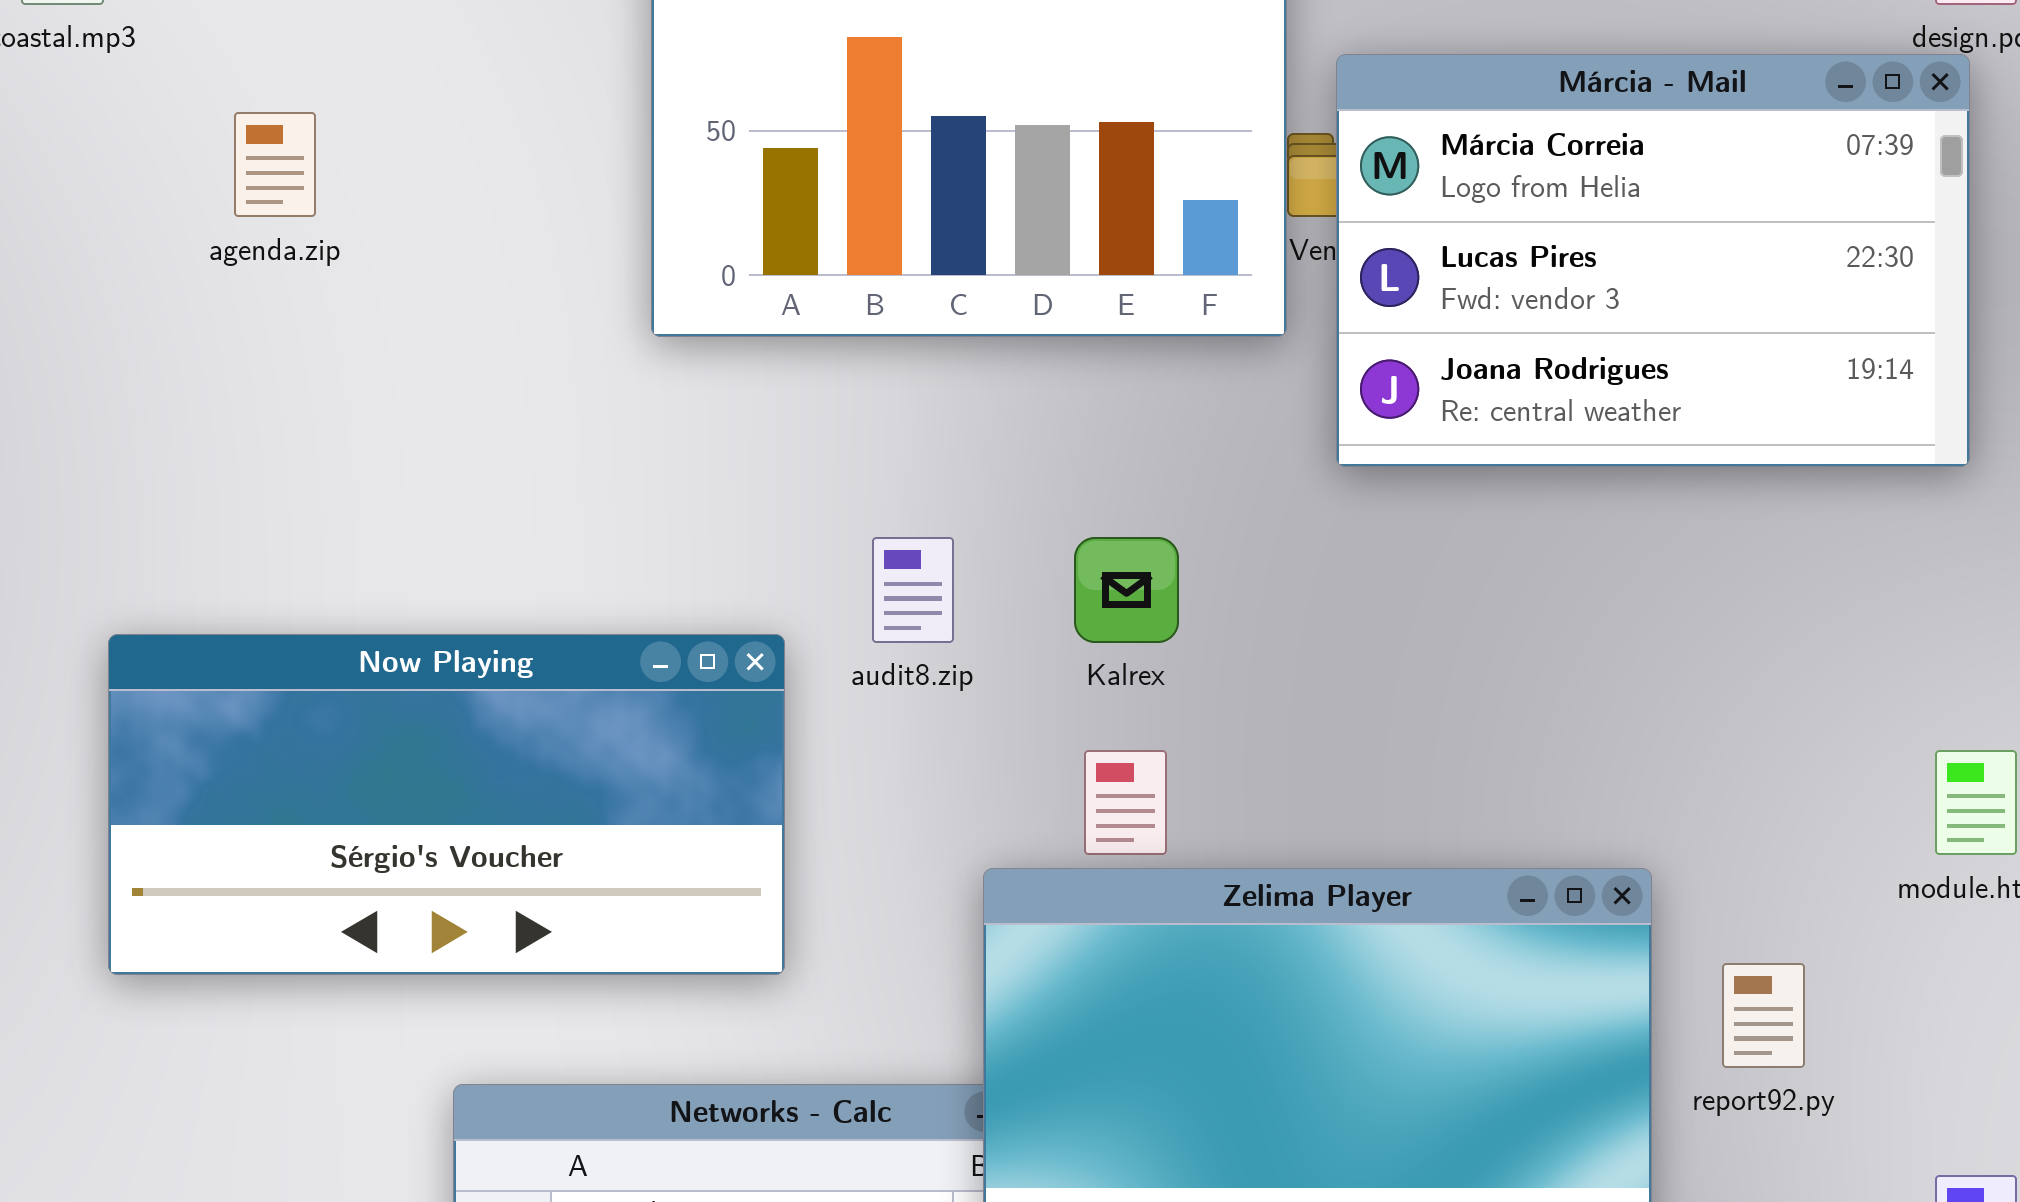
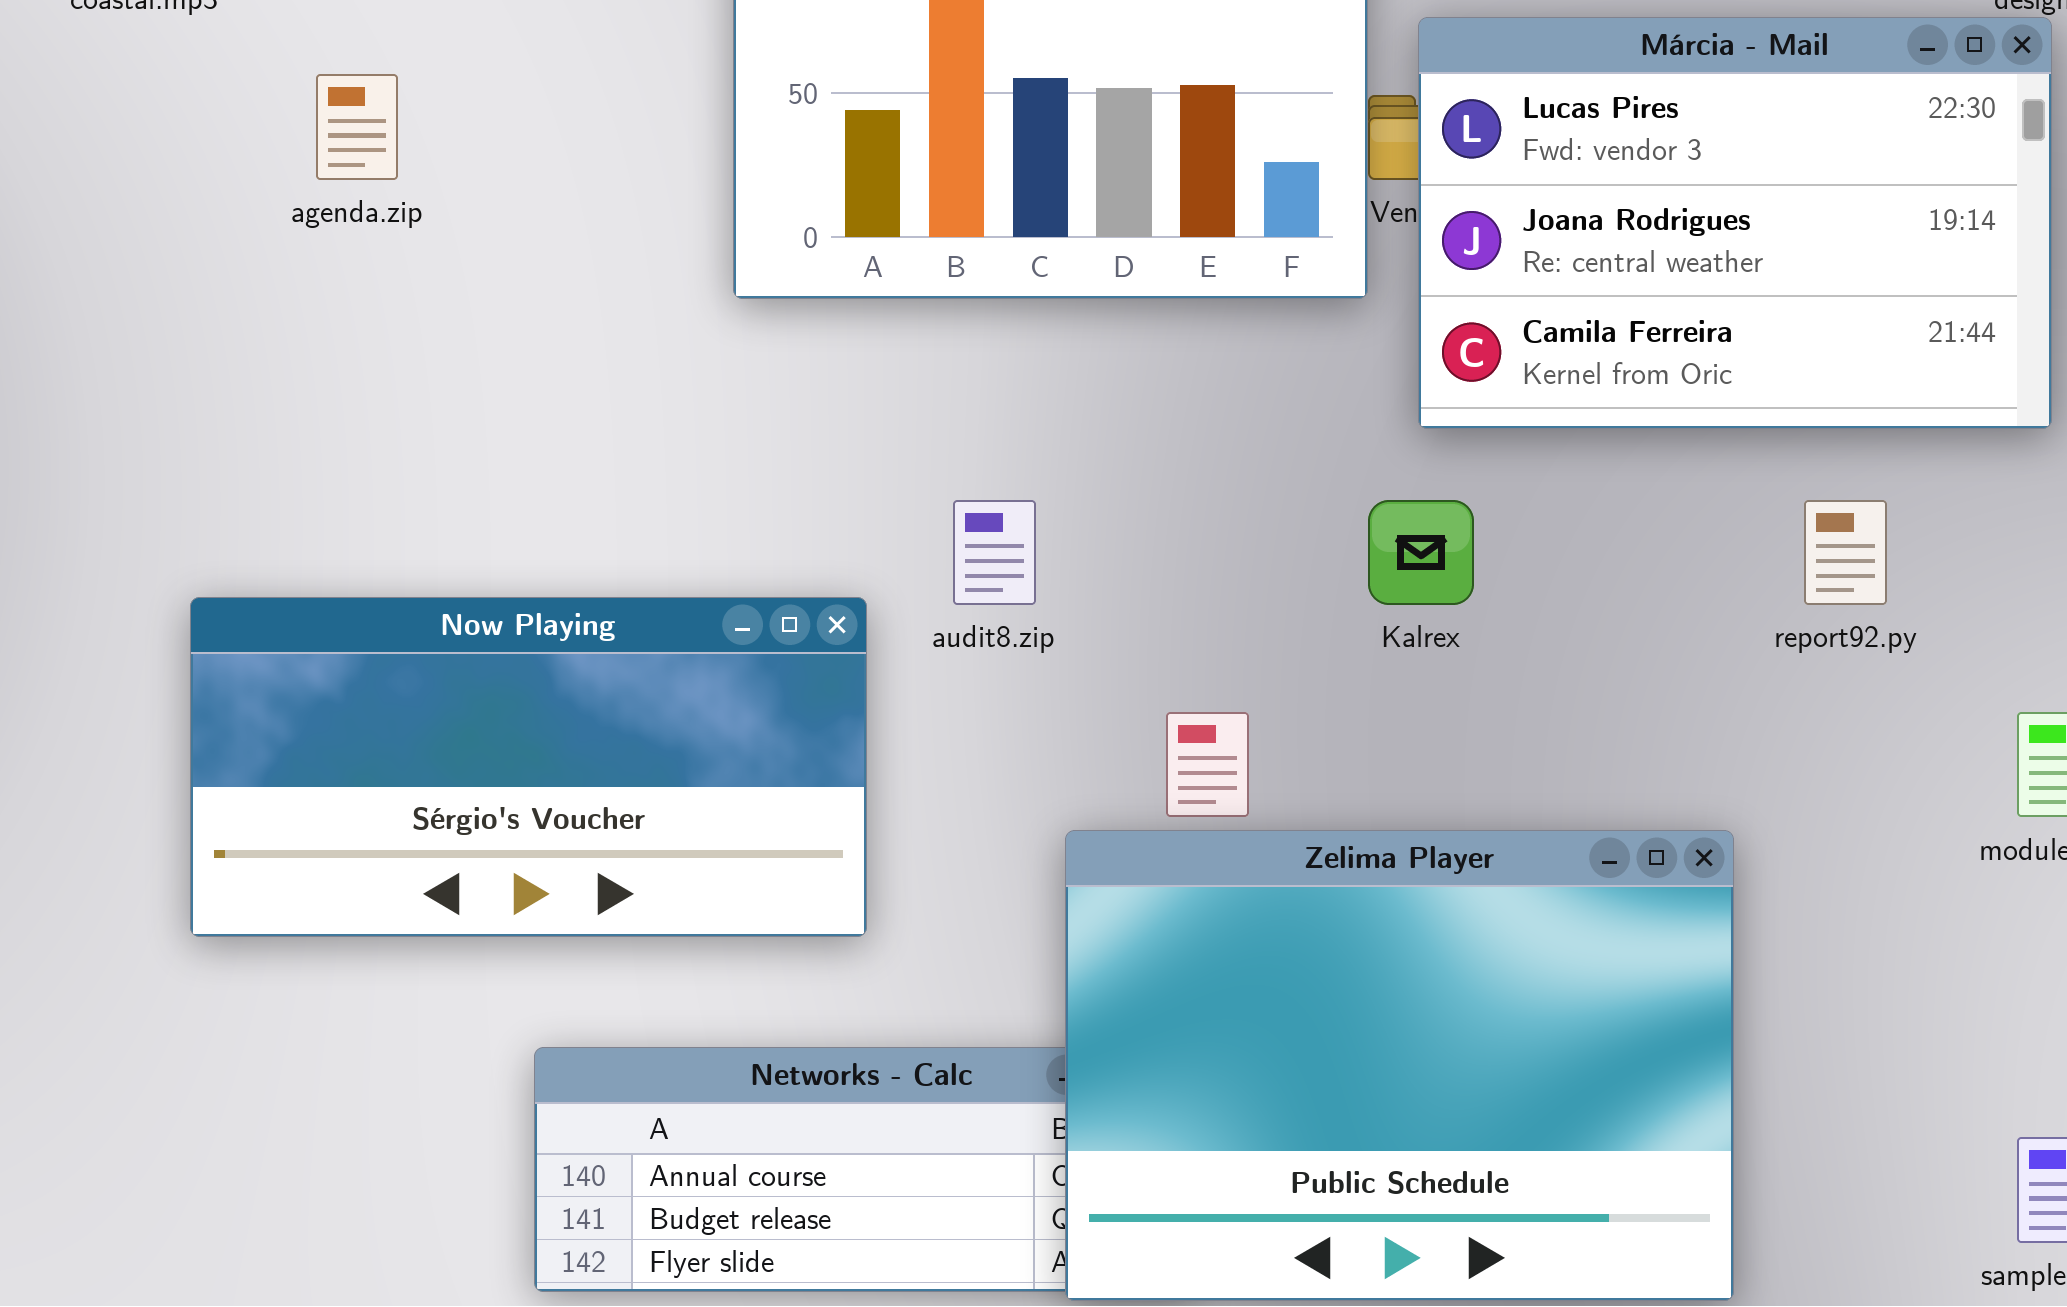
Márcia - Mail: [1336,54,1970,467] -> [1418,17,2052,429], scrolled down 1 row
Kalrex: [1074,537,1179,643] -> [1368,500,1474,605], moved
report92.py: [1722,963,1805,1068] -> [1804,500,1887,605], moved

